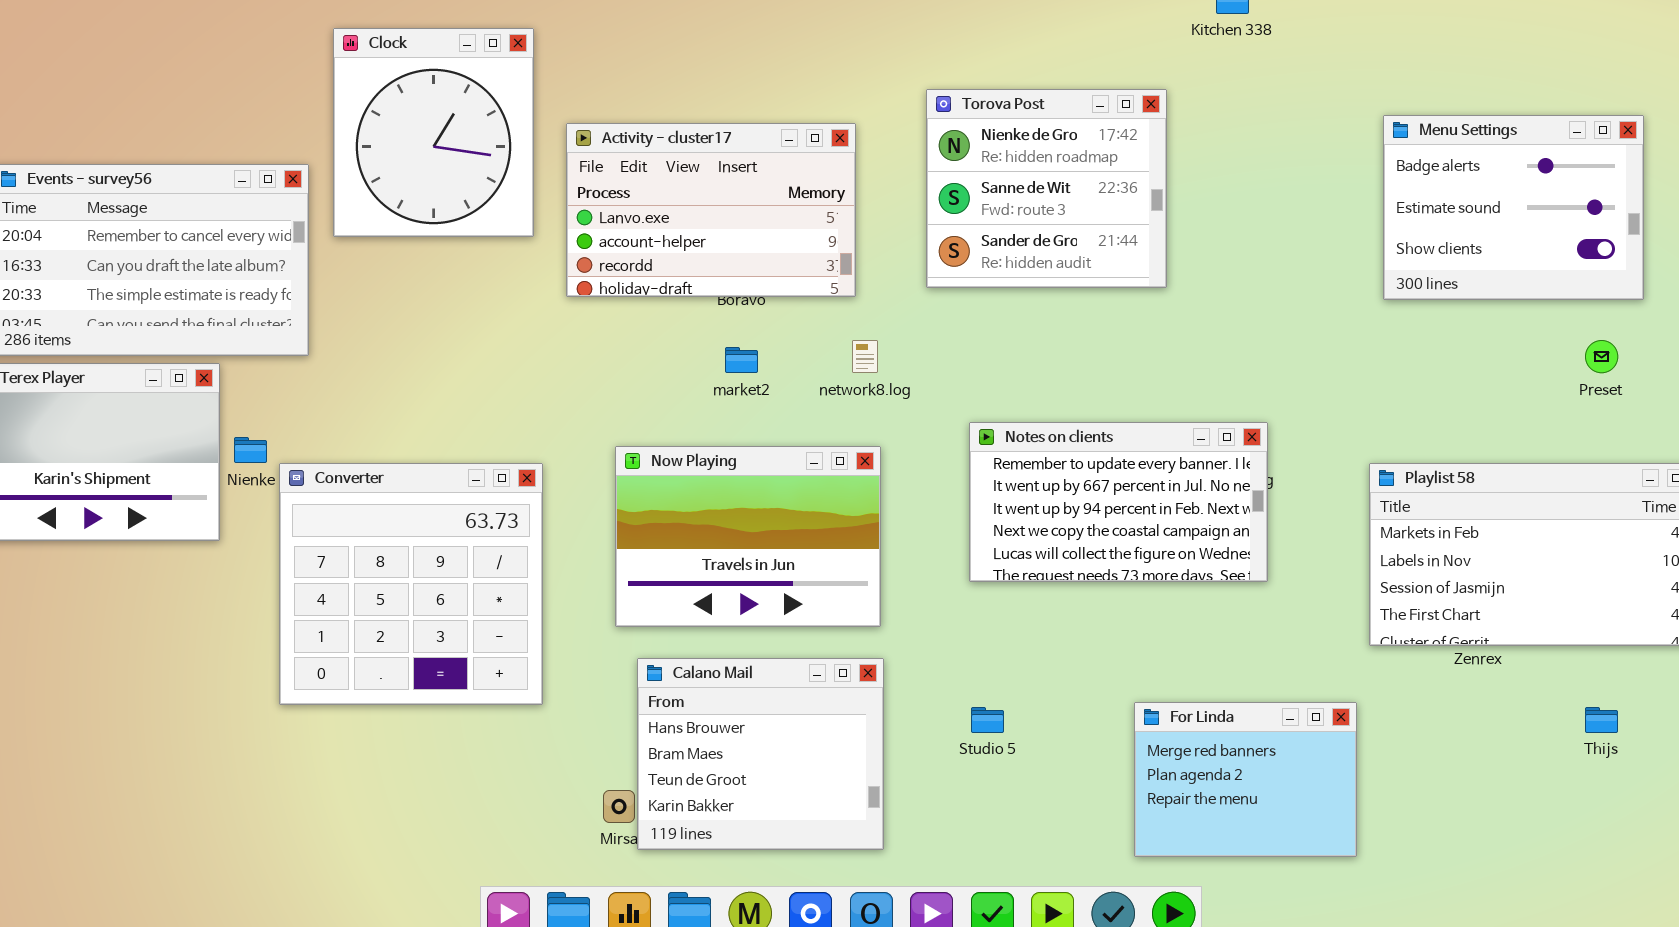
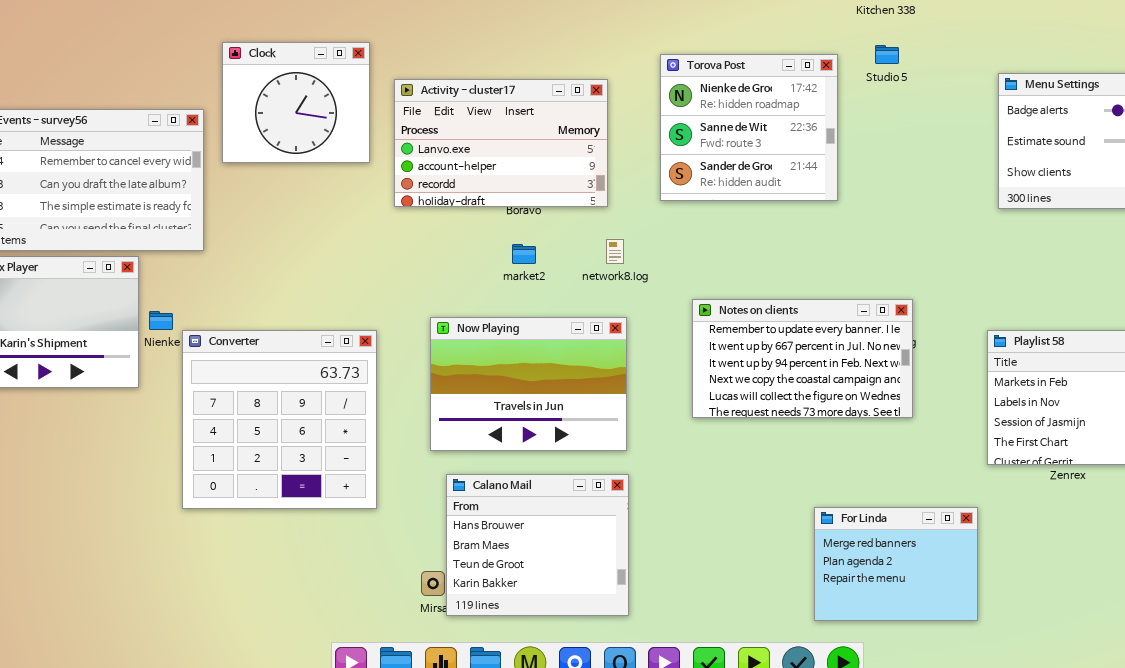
Clock: [333,28,534,237] -> [222,42,370,163], resized
Studio 5: [971,707,1004,733] -> [875,45,899,64], moved

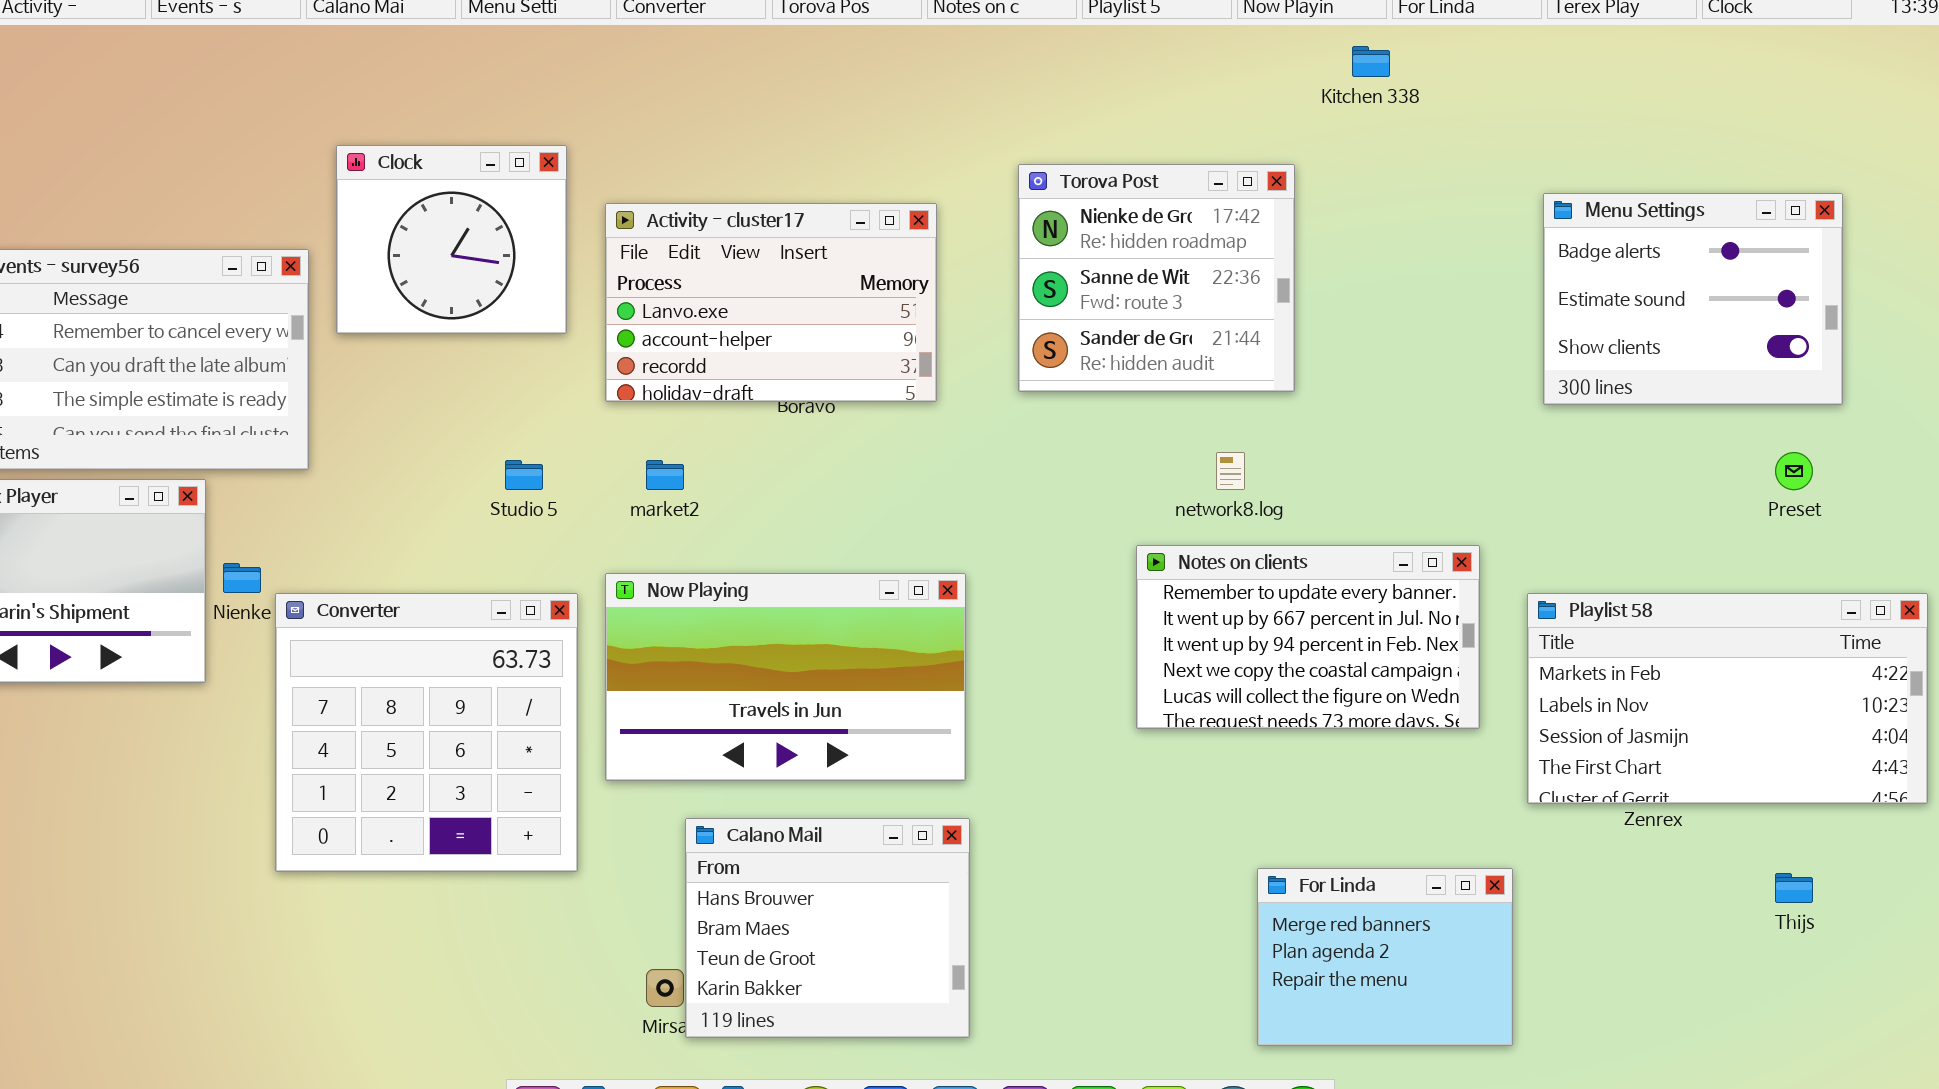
Studio 5: [875,45,899,64] -> [505,460,543,490], moved
network8.log: [606,239,624,264] -> [1216,452,1245,490], moved
market2: [512,244,536,264] -> [646,460,684,490], moved
Notes on clients: [692,299,913,418] -> [1136,545,1480,729], moved
Now Playing: [430,317,627,451] -> [605,573,966,781], resized

